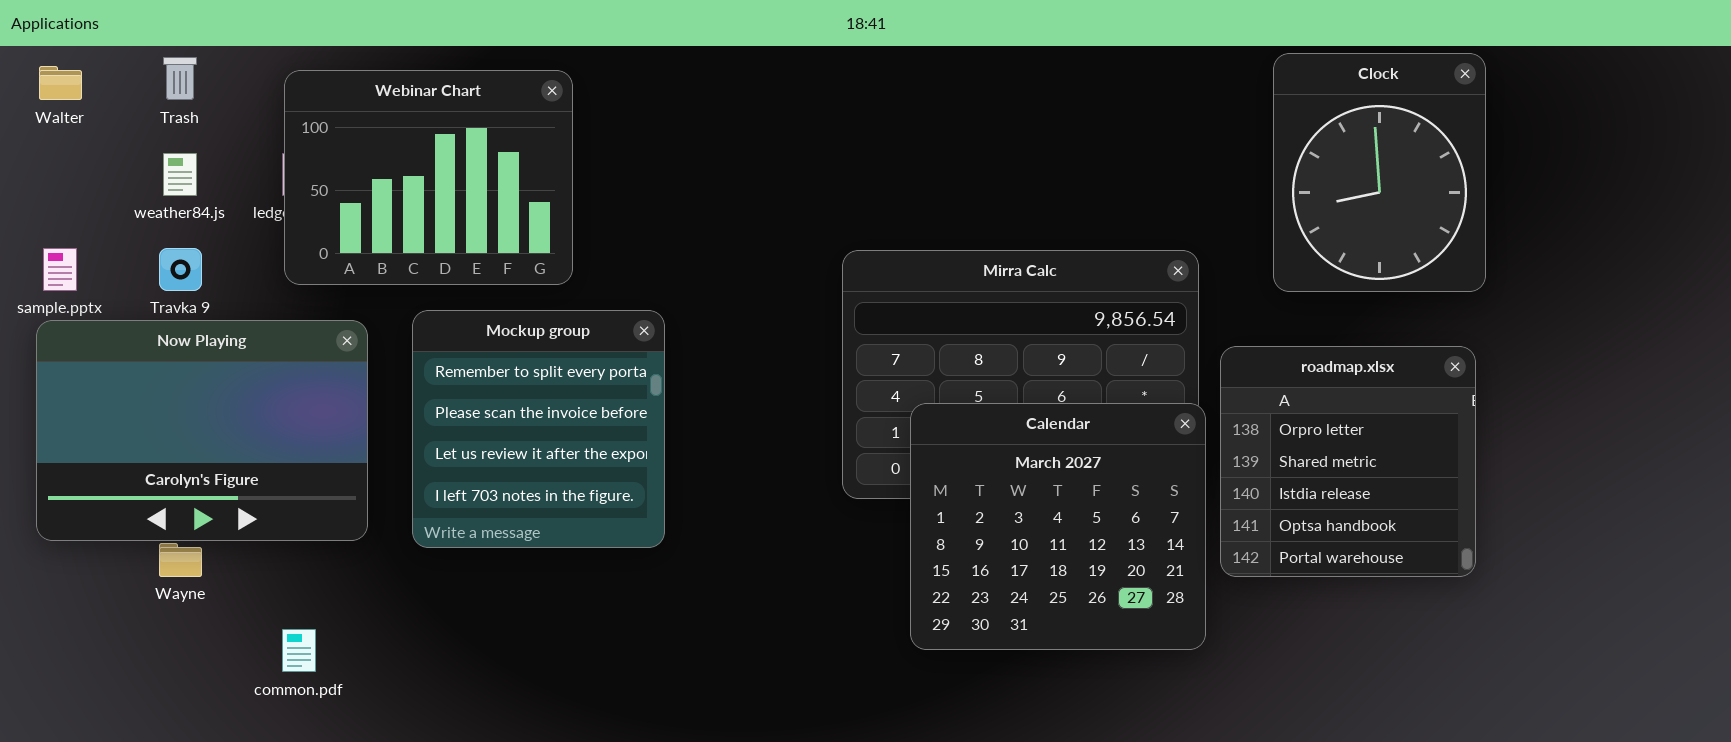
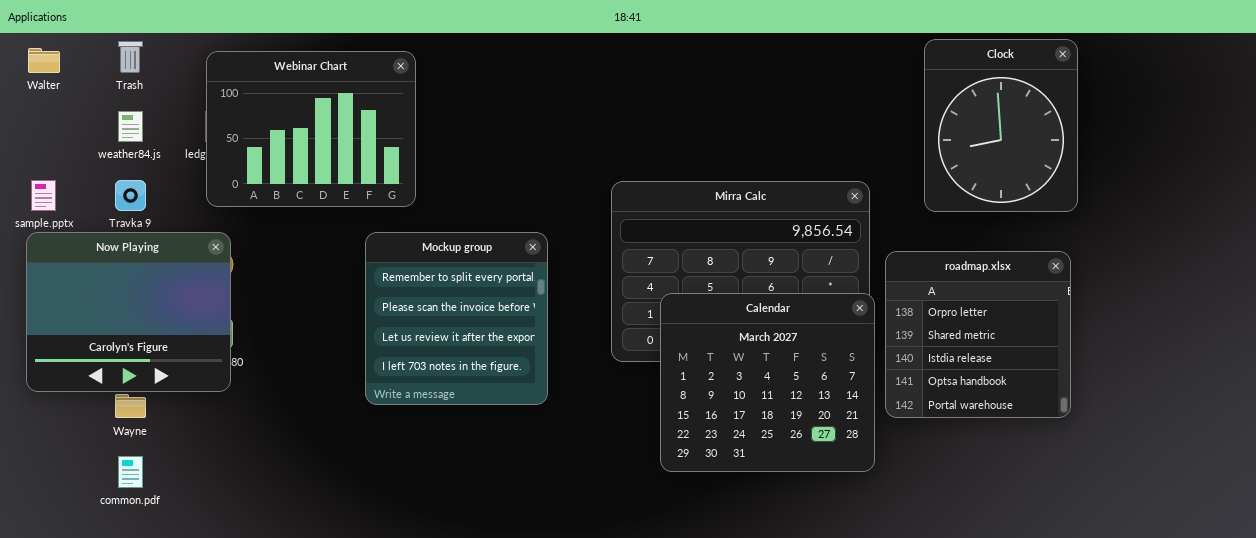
Mockup group: [412,310,665,548] -> [365,232,548,405], moved
Now Playing: [36,320,368,541] -> [26,232,231,392], resized
common.pdf: [282,629,316,672] -> [118,456,143,488], moved

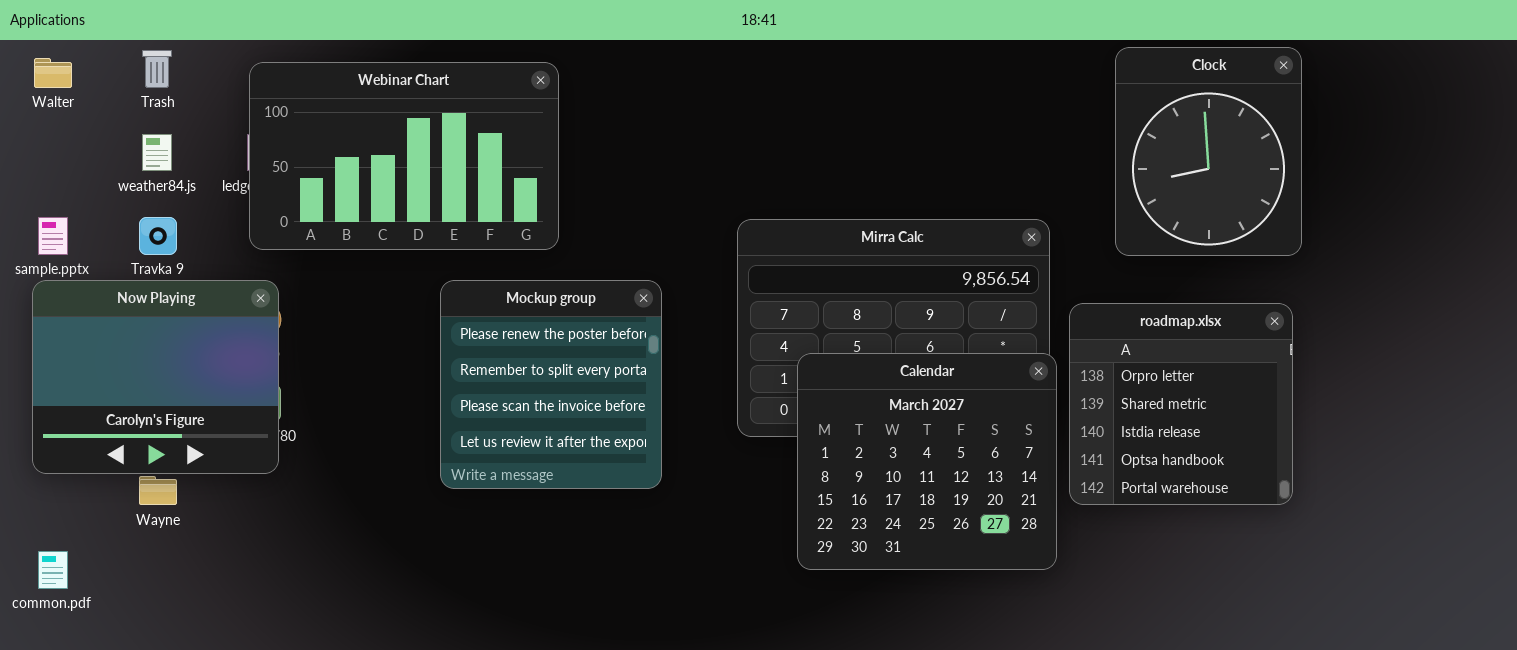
Webinar Chart: [206,51,416,207] -> [249,62,559,250], resized
Mockup group: [365,232,548,405] -> [440,280,662,489], scrolled up 1 row
common.pdf: [118,456,143,488] -> [38,551,68,589], moved

